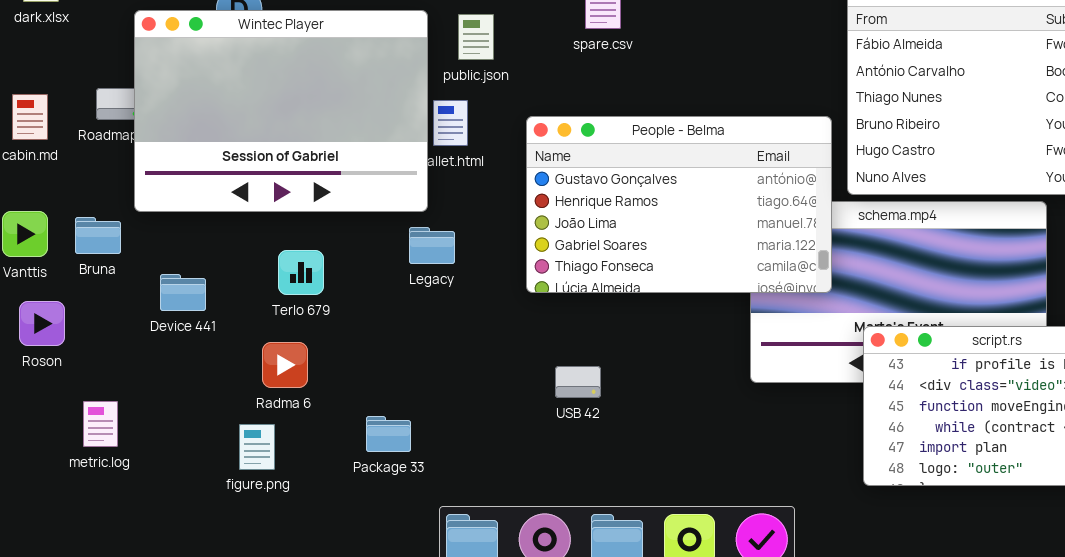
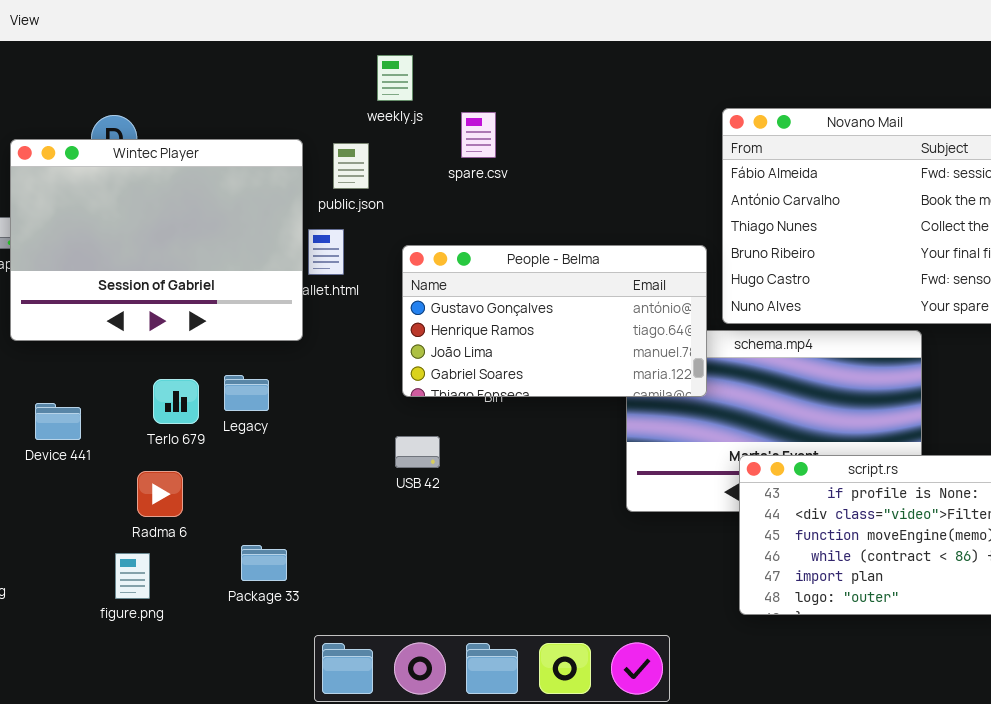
People - Belma: [526,116,832,293] -> [402,245,707,397], resized
Legacy: [409,227,455,264] -> [224,375,269,411], moved
USB 42: [555,366,601,398] -> [395,436,440,468], moved

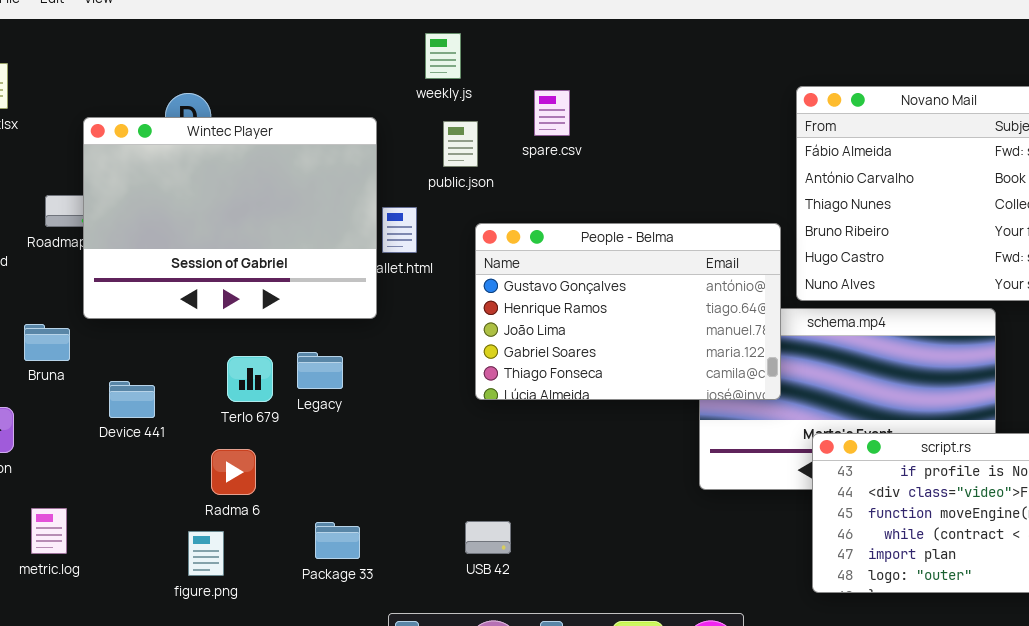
weekly.js: [377,55,413,101] -> [425,33,461,79], moved
public.json: [333,143,369,189] -> [443,121,478,167], moved
People - Belma: [402,245,707,397] -> [475,223,781,400], resized
USB 42: [395,436,440,468] -> [465,521,511,554], moved

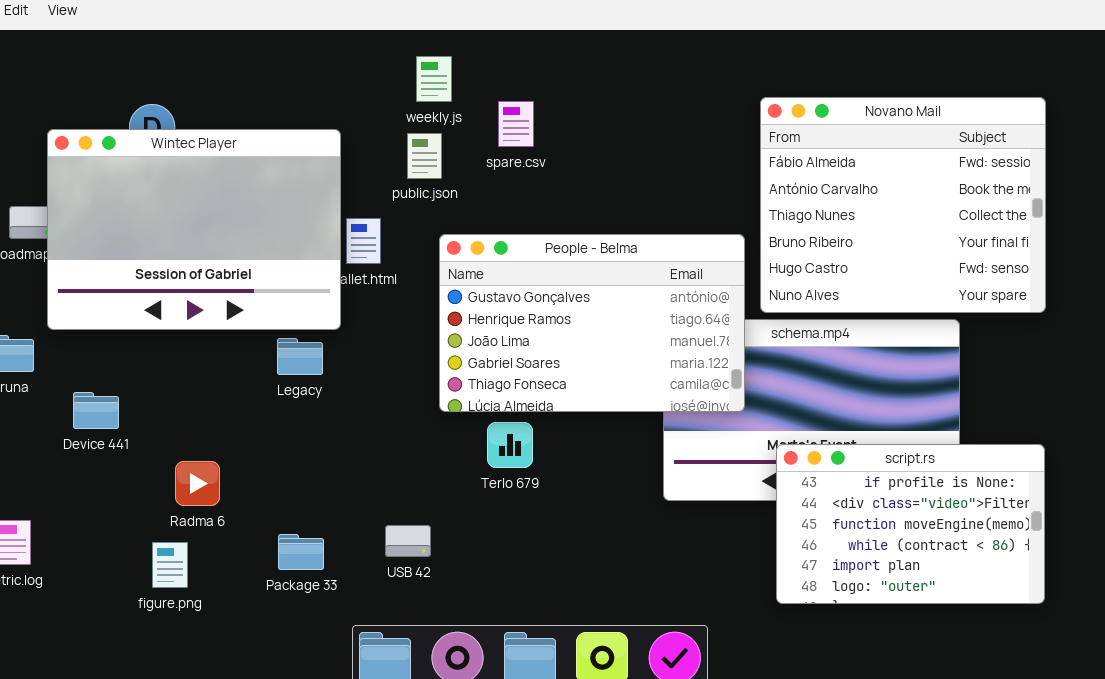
weekly.js: [425,33,461,79] -> [416,56,452,102], moved
Legacy: [297,352,343,389] -> [277,338,323,375], moved
Terlo 679: [227,356,273,402] -> [487,422,533,468], moved
USB 42: [465,521,511,554] -> [385,525,431,557], moved

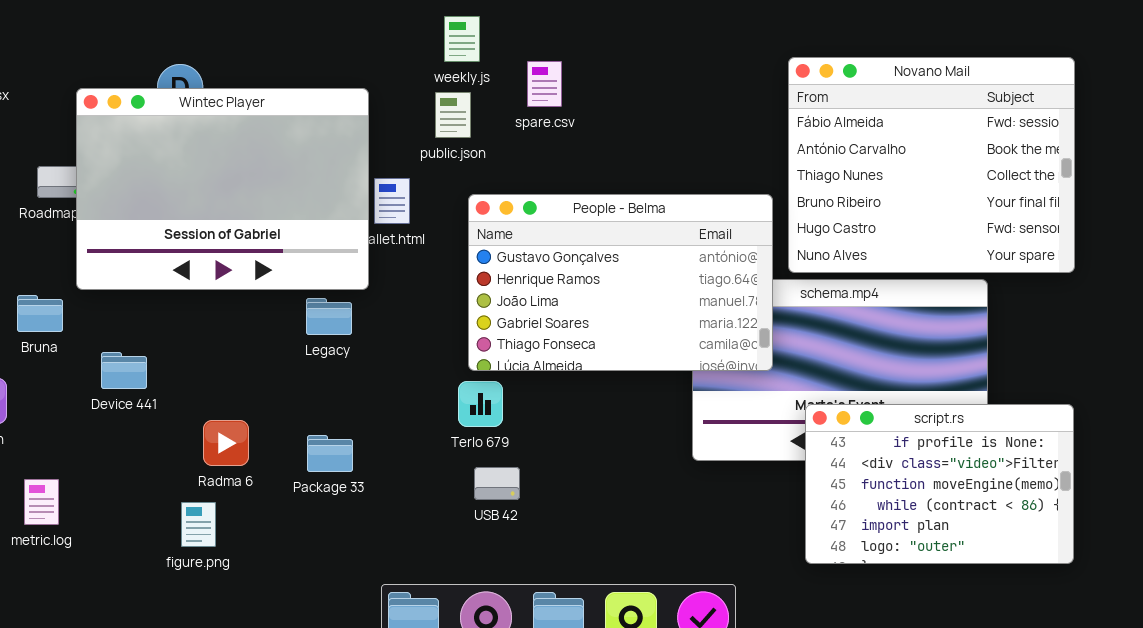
Terlo 679: [487,422,533,468] -> [458,381,503,427], moved
USB 42: [385,525,431,557] -> [474,467,520,500], moved
Package 33: [278,534,324,570] -> [307,435,353,472], moved

